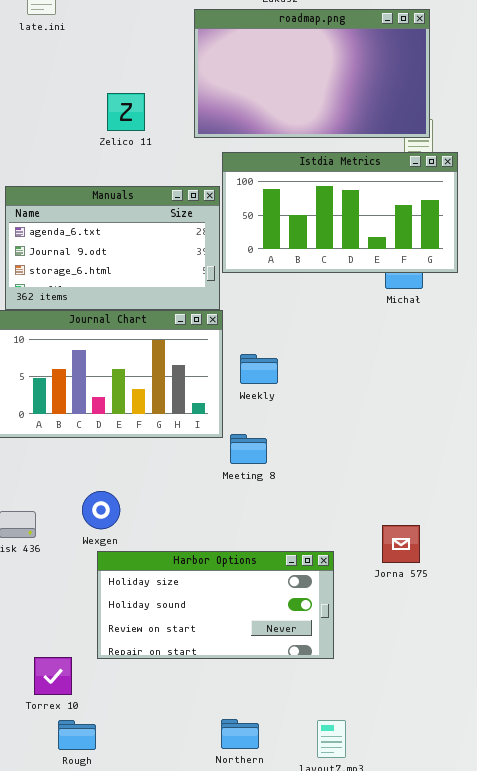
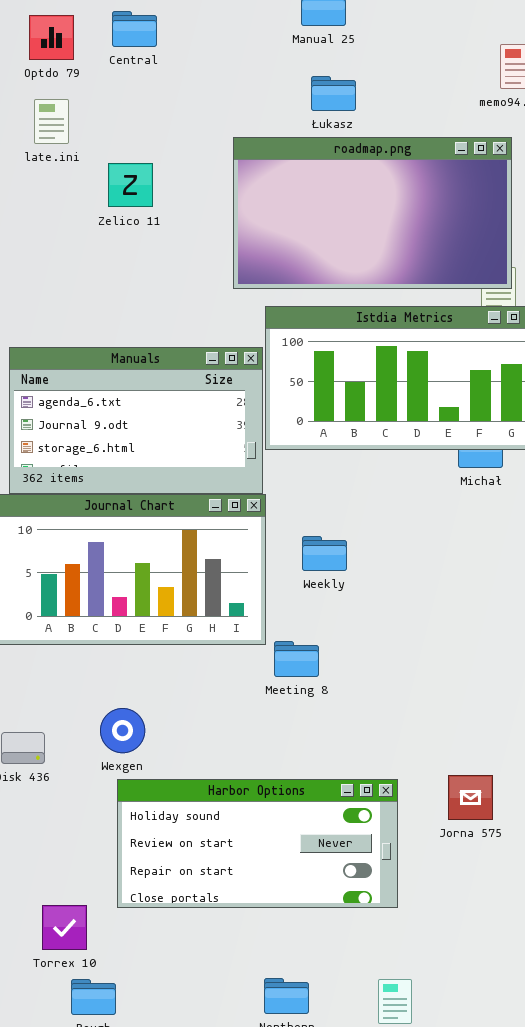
Zelico 11: [107,93,145,131] -> [108,163,153,207], moved
Weekly: [240,354,278,384] -> [302,536,347,571], moved
Jorna 575: [382,525,420,563] -> [448,775,493,820], moved
Harbor Options: [97,551,334,659] -> [117,779,398,908], scrolled down 1 row

